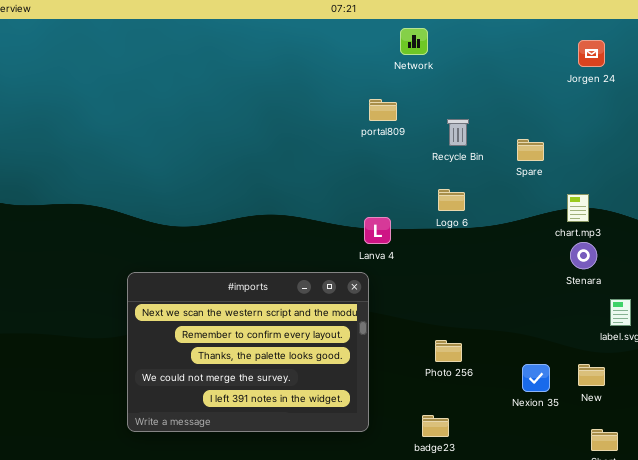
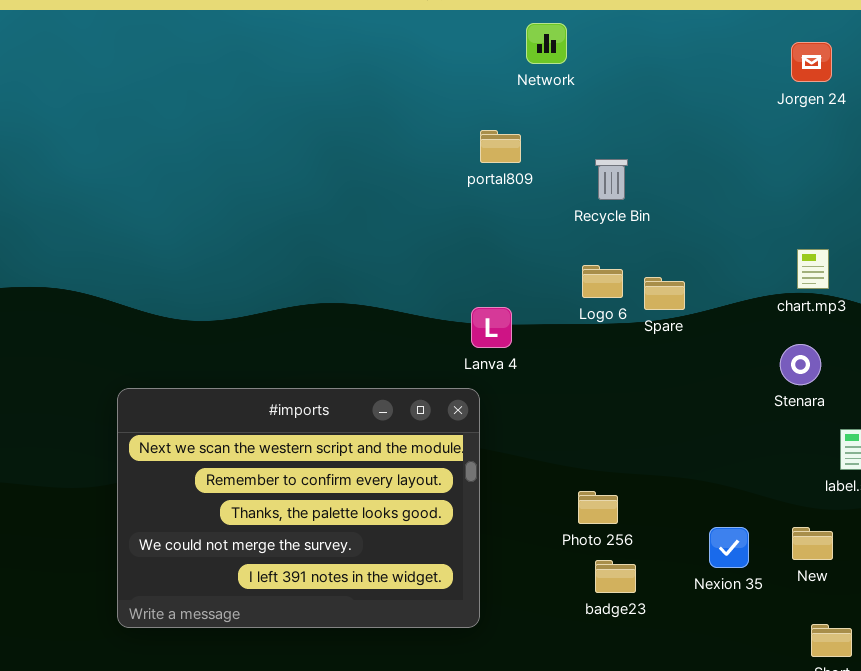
Spare: [517,139,544,161] -> [644,277,685,310], moved
chart.mp3: [567,194,589,222] -> [797,249,829,289], moved
badge23: [422,415,449,437] -> [595,560,636,593], moved

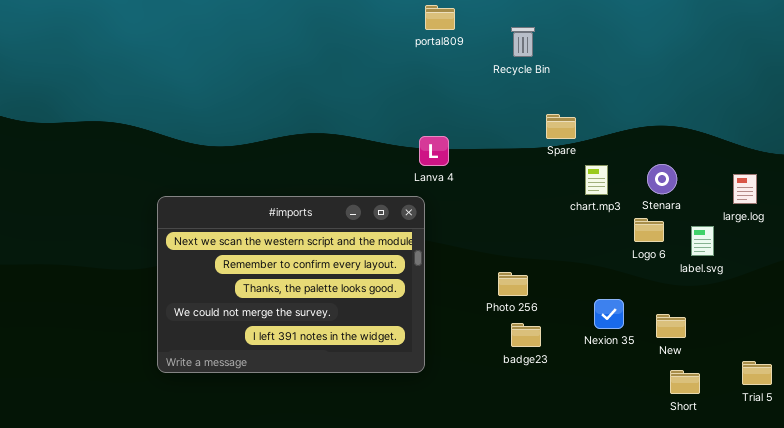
chart.mp3: [797,249,829,289] -> [585,165,608,195], moved
Logo 6: [582,265,623,298] -> [634,218,664,242], moved
New: [792,527,833,560] -> [656,314,686,338], moved

